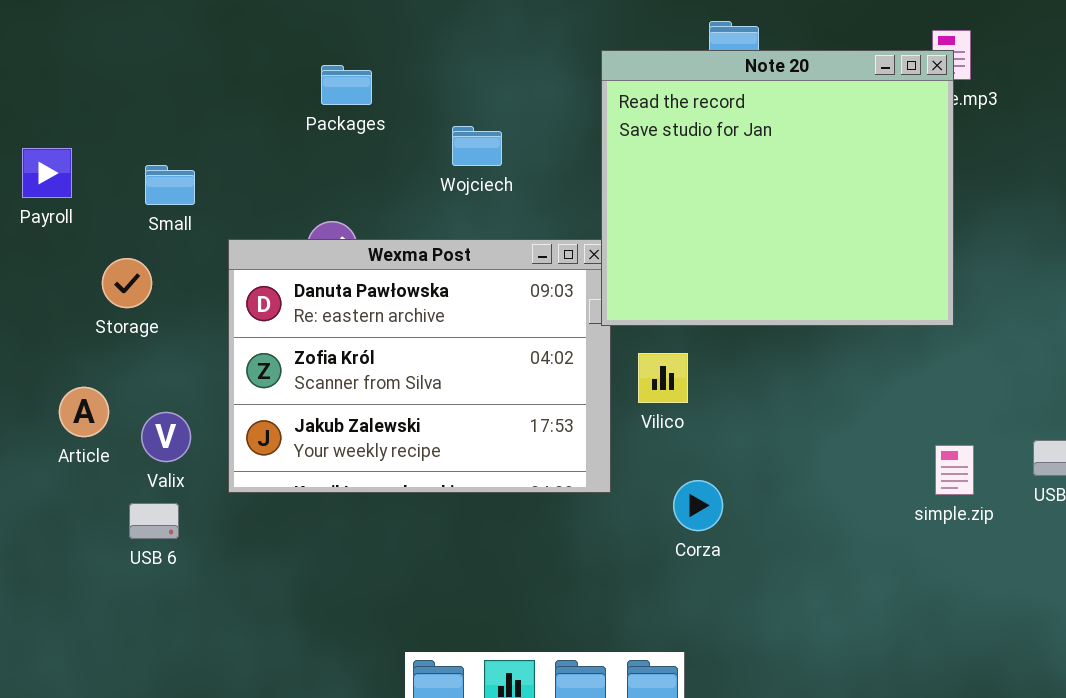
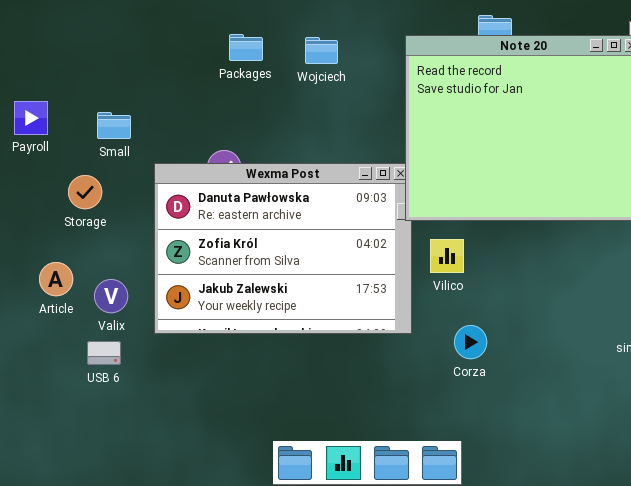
Packages: [321,65,372,105] -> [229,34,263,61], moved
Wojciech: [452,126,502,166] -> [305,37,338,64], moved

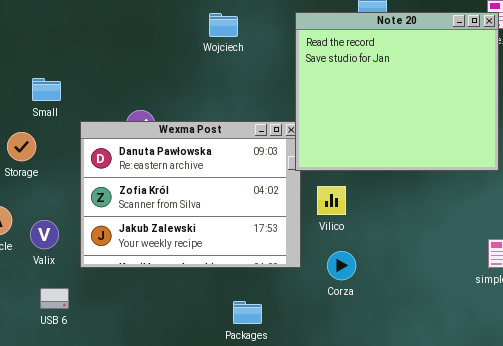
Packages: [229,34,263,61] -> [233,301,262,324], moved
Corza: [454,325,487,359] -> [327,251,356,280], moved
USB 6: [87,341,121,365] -> [40,288,69,309], moved

